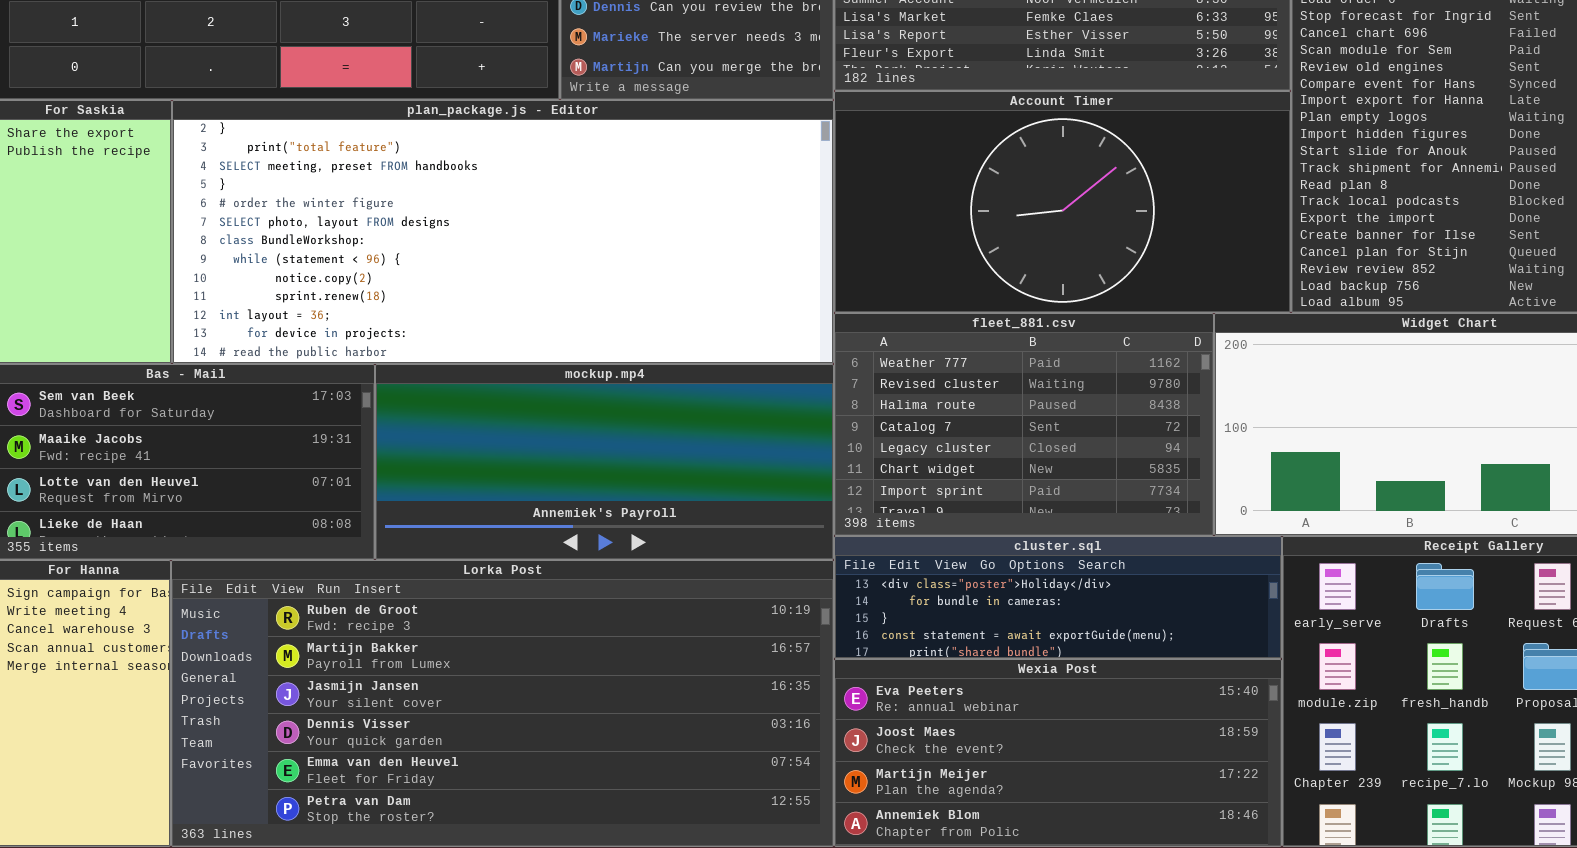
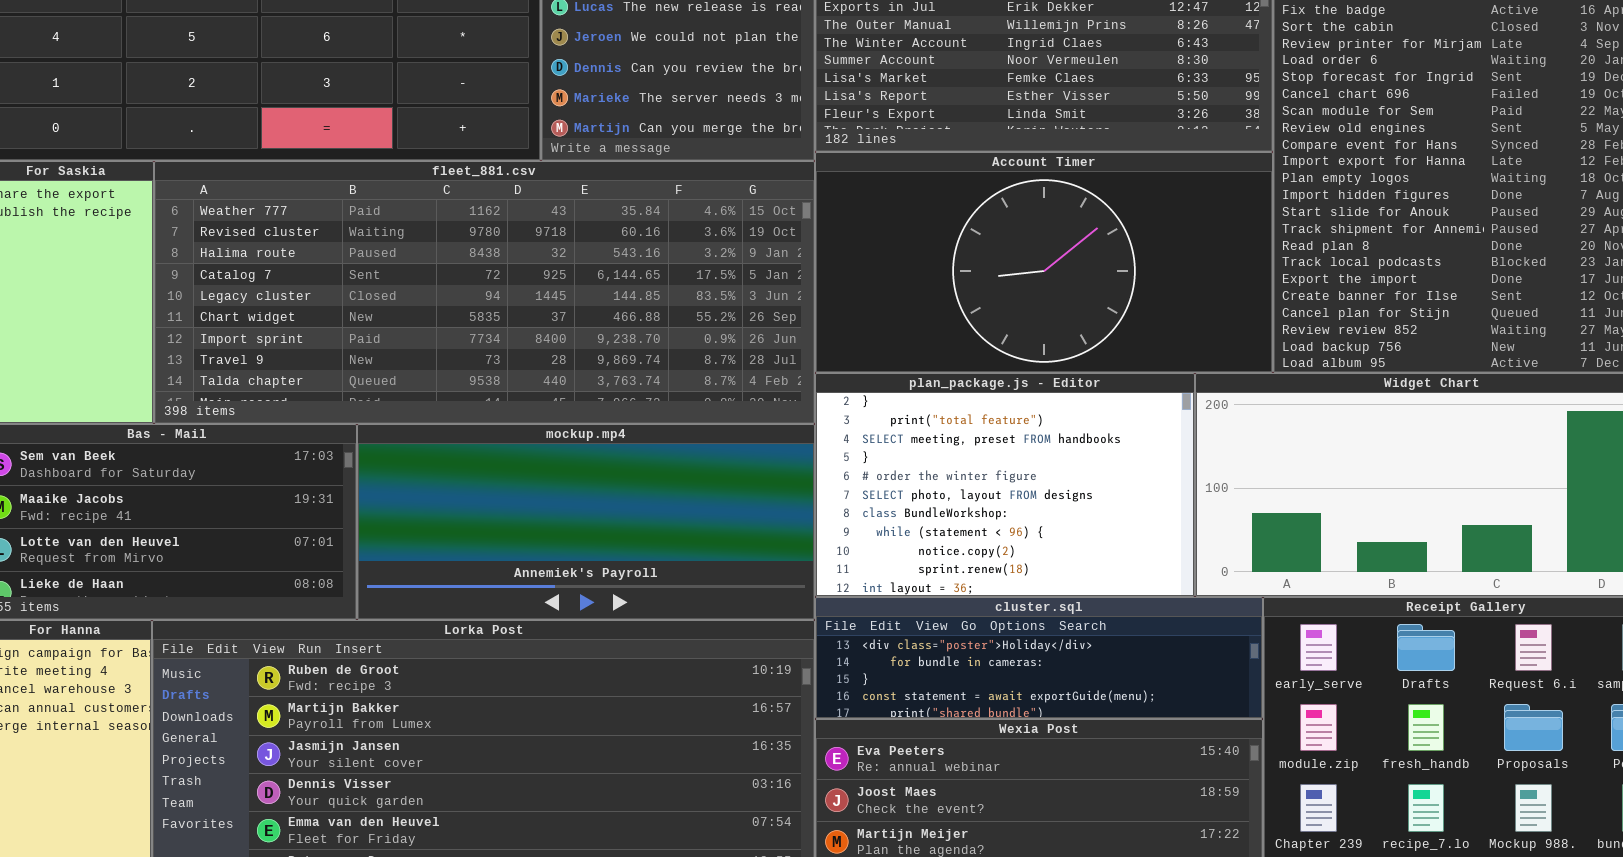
plan_package.js - Editor: [172,100,834,364] -> [815,373,1195,597], moved, resized
fleet_881.csv: [834,313,1214,536] -> [154,161,815,424], moved, resized

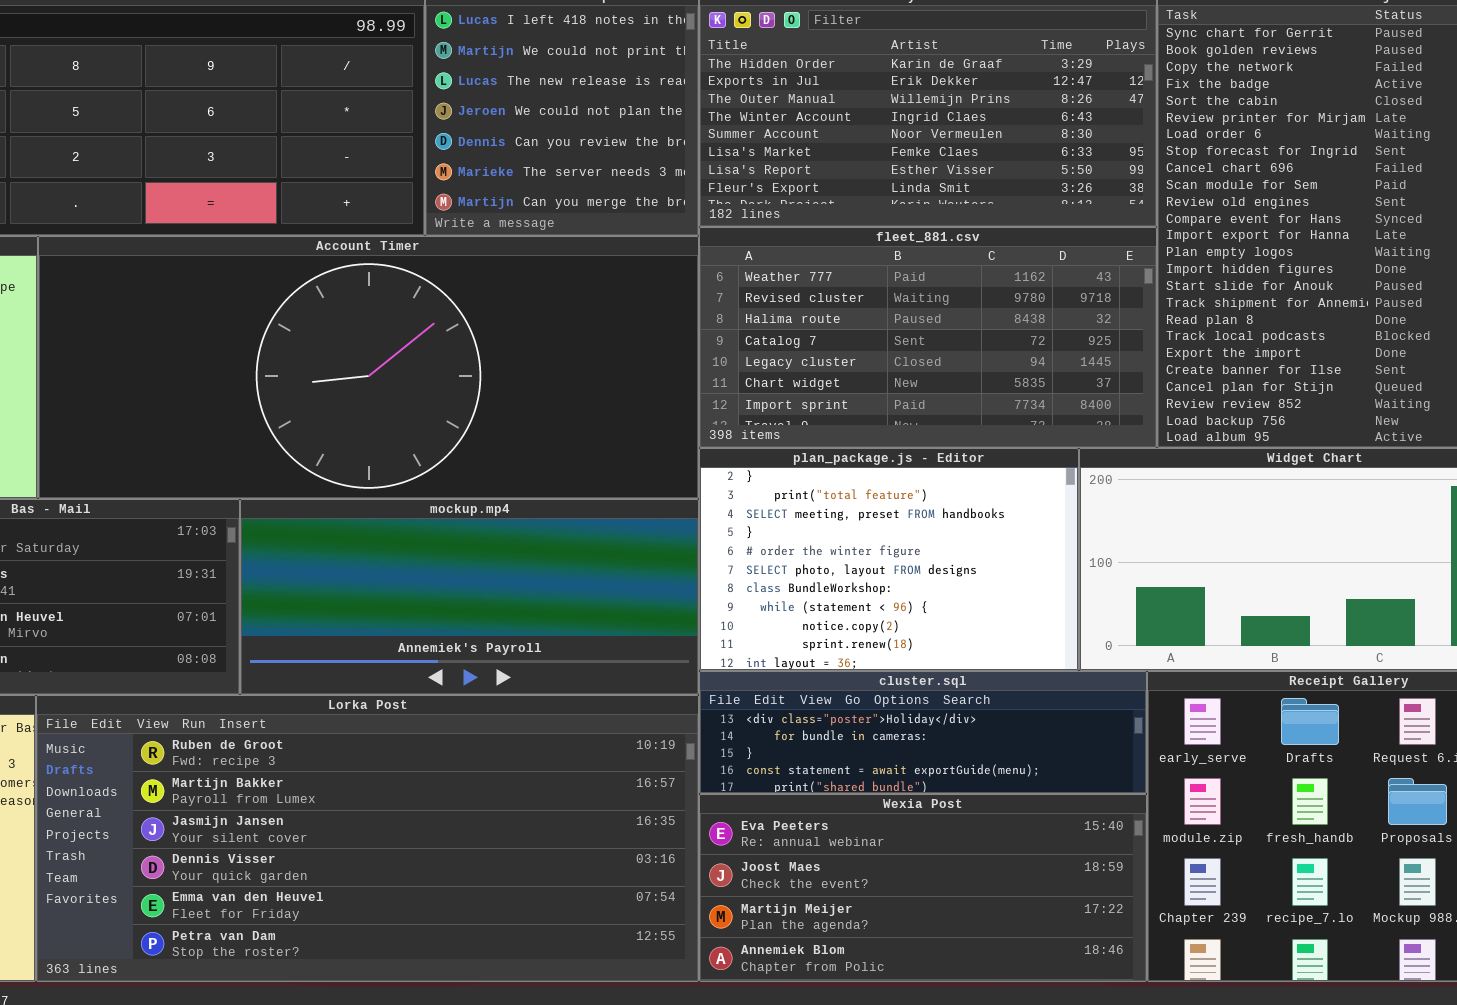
Account Timer: [815,152,1273,373] -> [38,236,699,499], moved, resized
fleet_881.csv: [154,161,815,424] -> [699,227,1157,448], moved, resized

